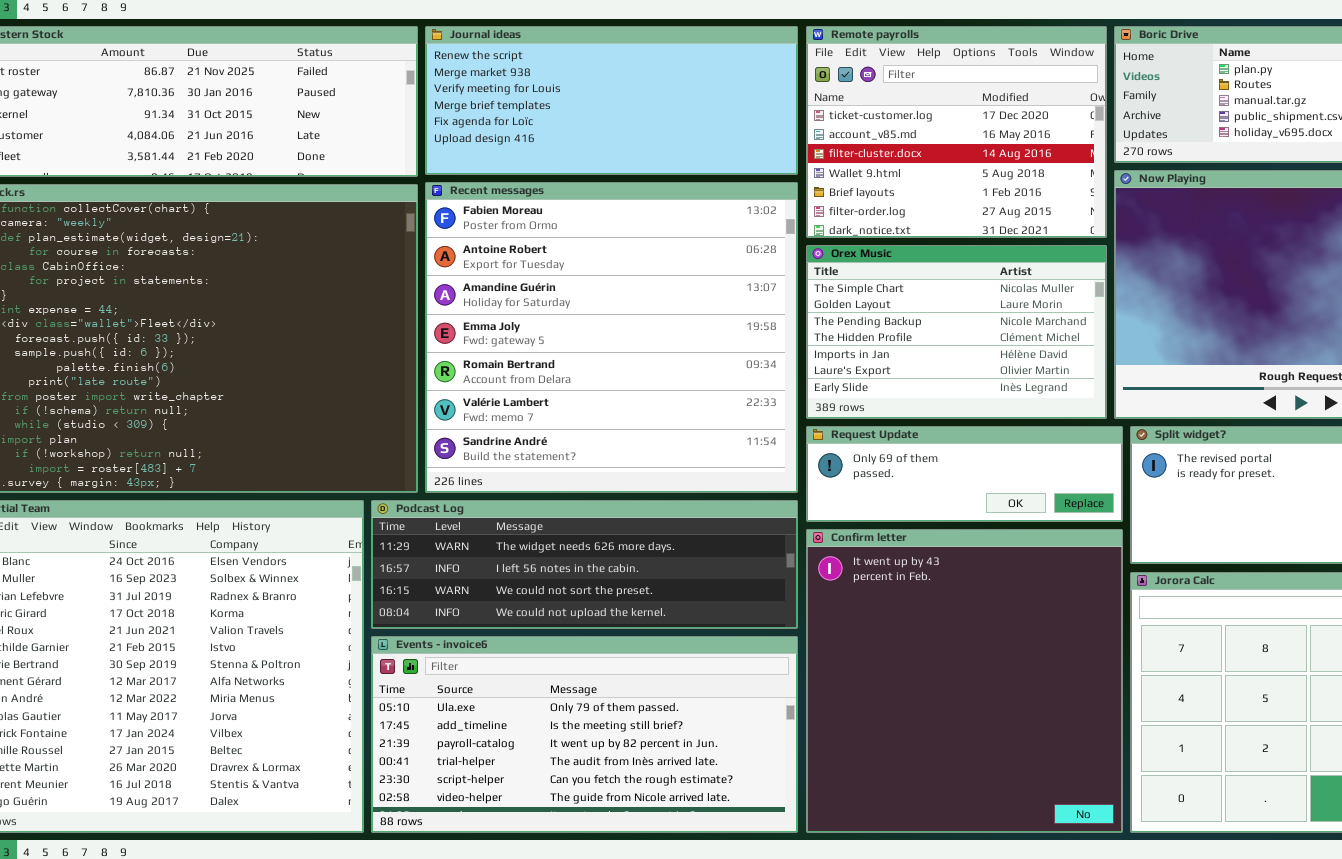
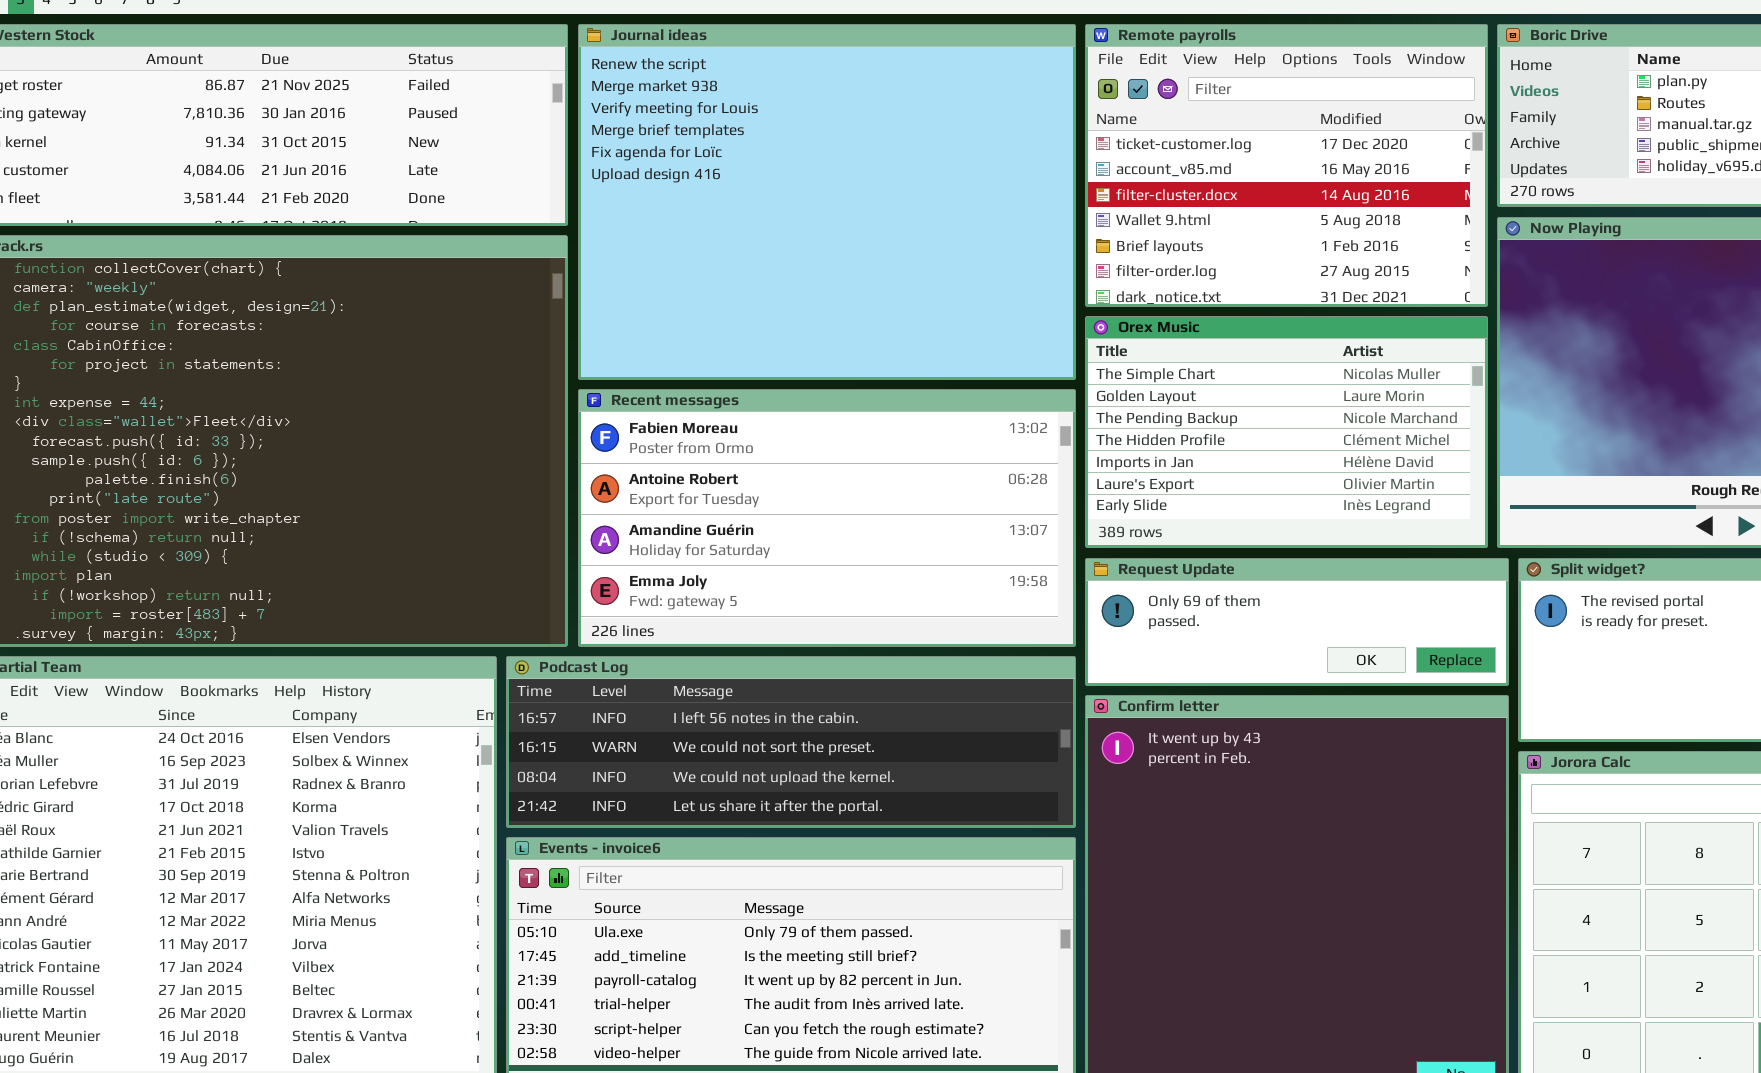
Journal ideas: [425,26,798,175] -> [578,24,1076,380], resized
Recent messages: [425,182,798,493] -> [578,389,1076,647], resized
Podcast Log: [371,500,798,629] -> [506,656,1076,828], scrolled down 1 row

